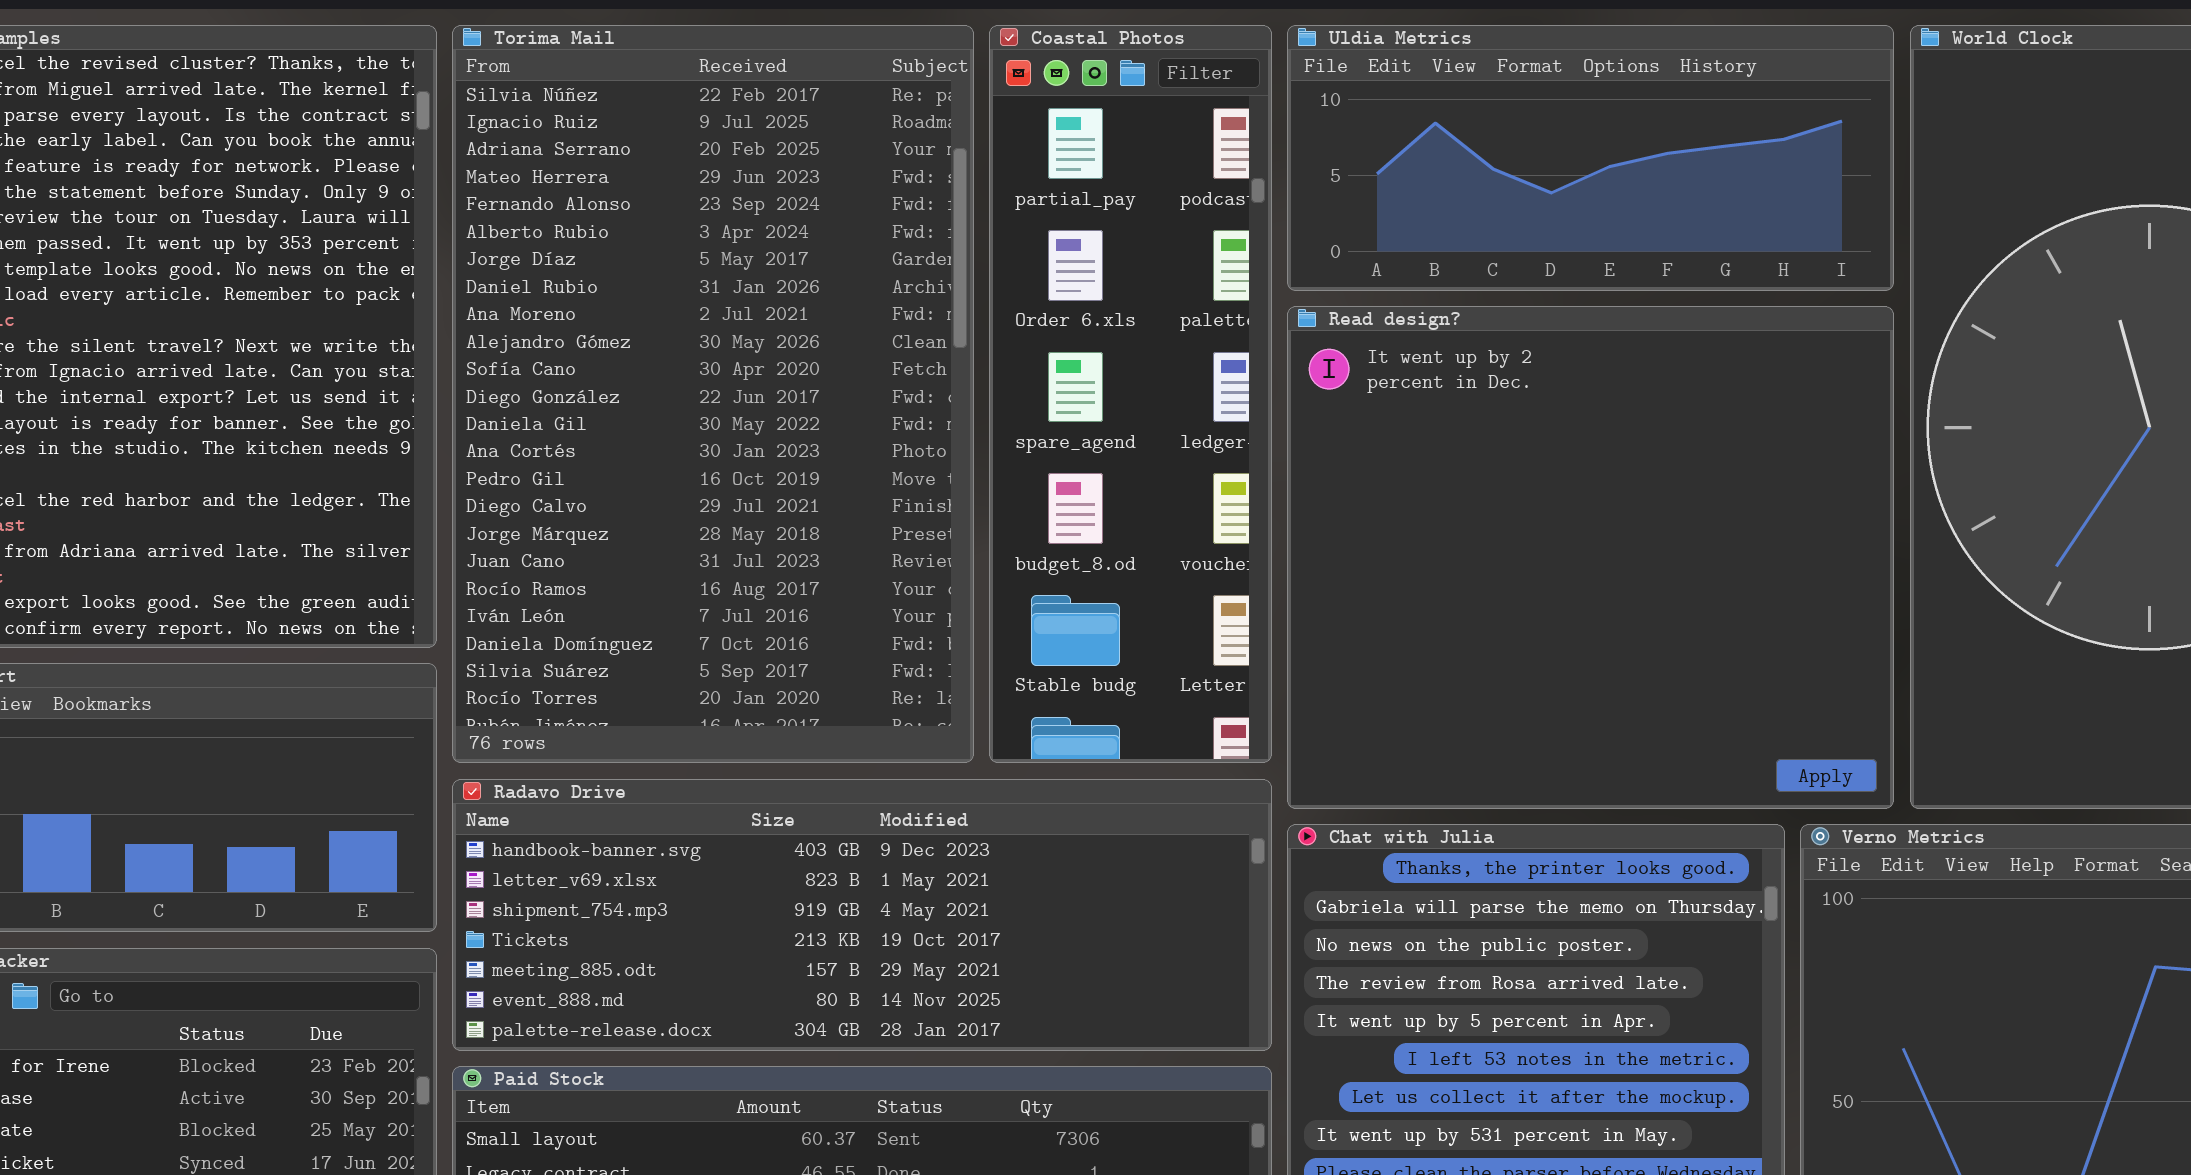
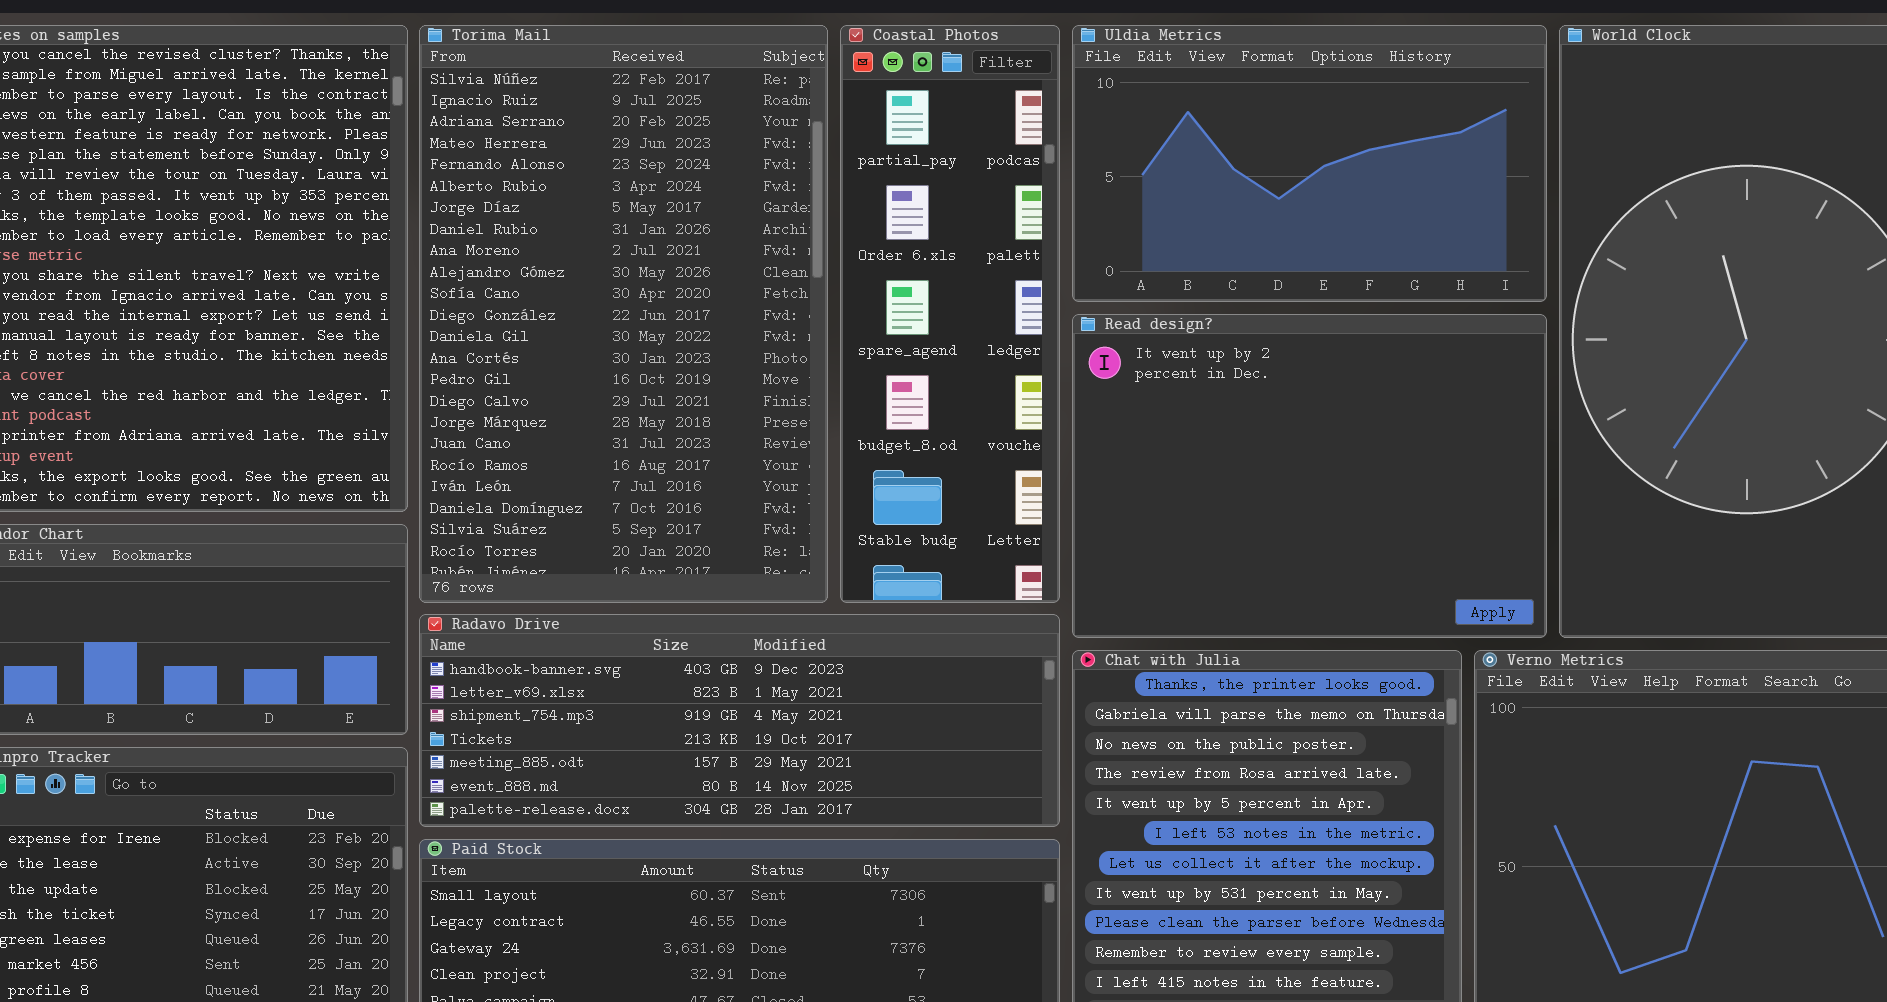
Uldia Metrics: [1287,25,1894,291] -> [1072,25,1547,302], resized
Read design?: [1287,306,1894,809] -> [1072,314,1547,638], resized

